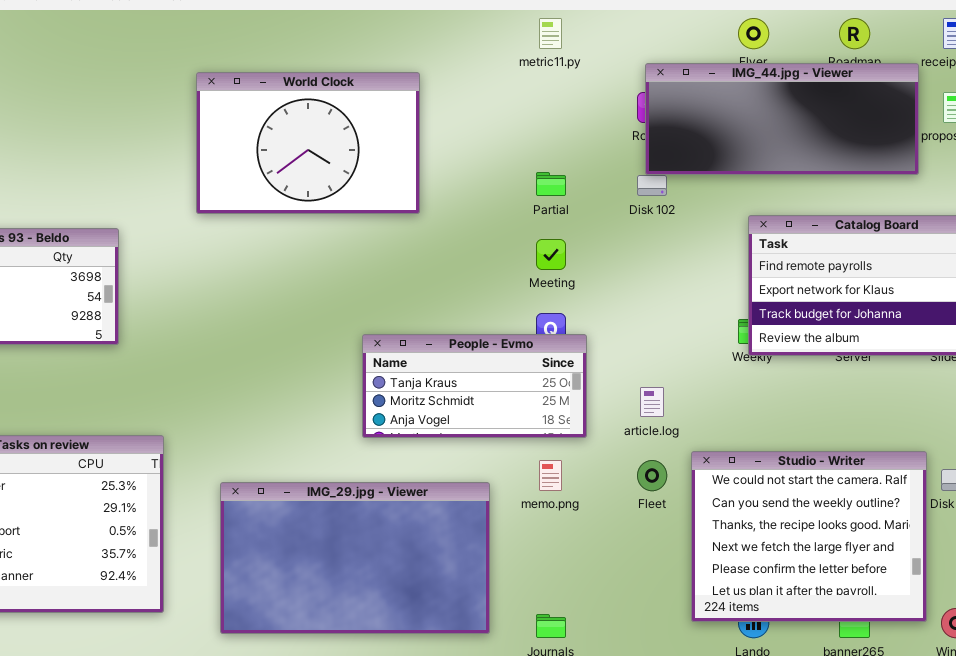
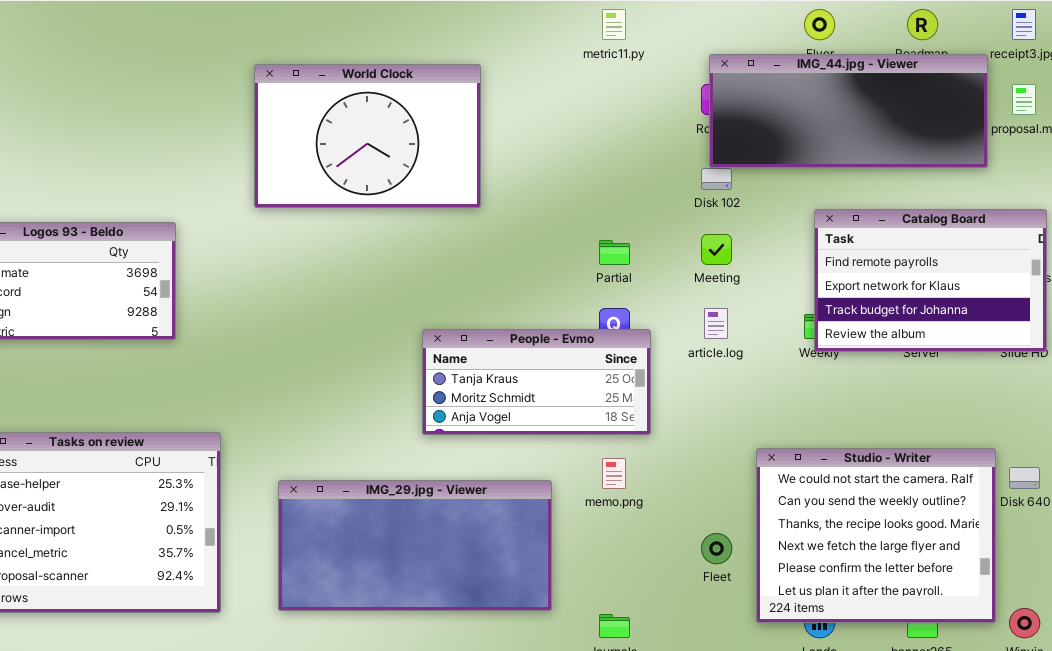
Partial: [536,172,566,196] -> [599,240,630,265], moved
Meeting: [536,239,566,270] -> [701,234,732,265], moved
article.log: [640,387,664,417] -> [704,308,728,339], moved
Fleet: [637,460,667,491] -> [701,533,732,564], moved
IMG_29.jpg - Viewer: [220,482,490,634] -> [278,480,552,611], resized

